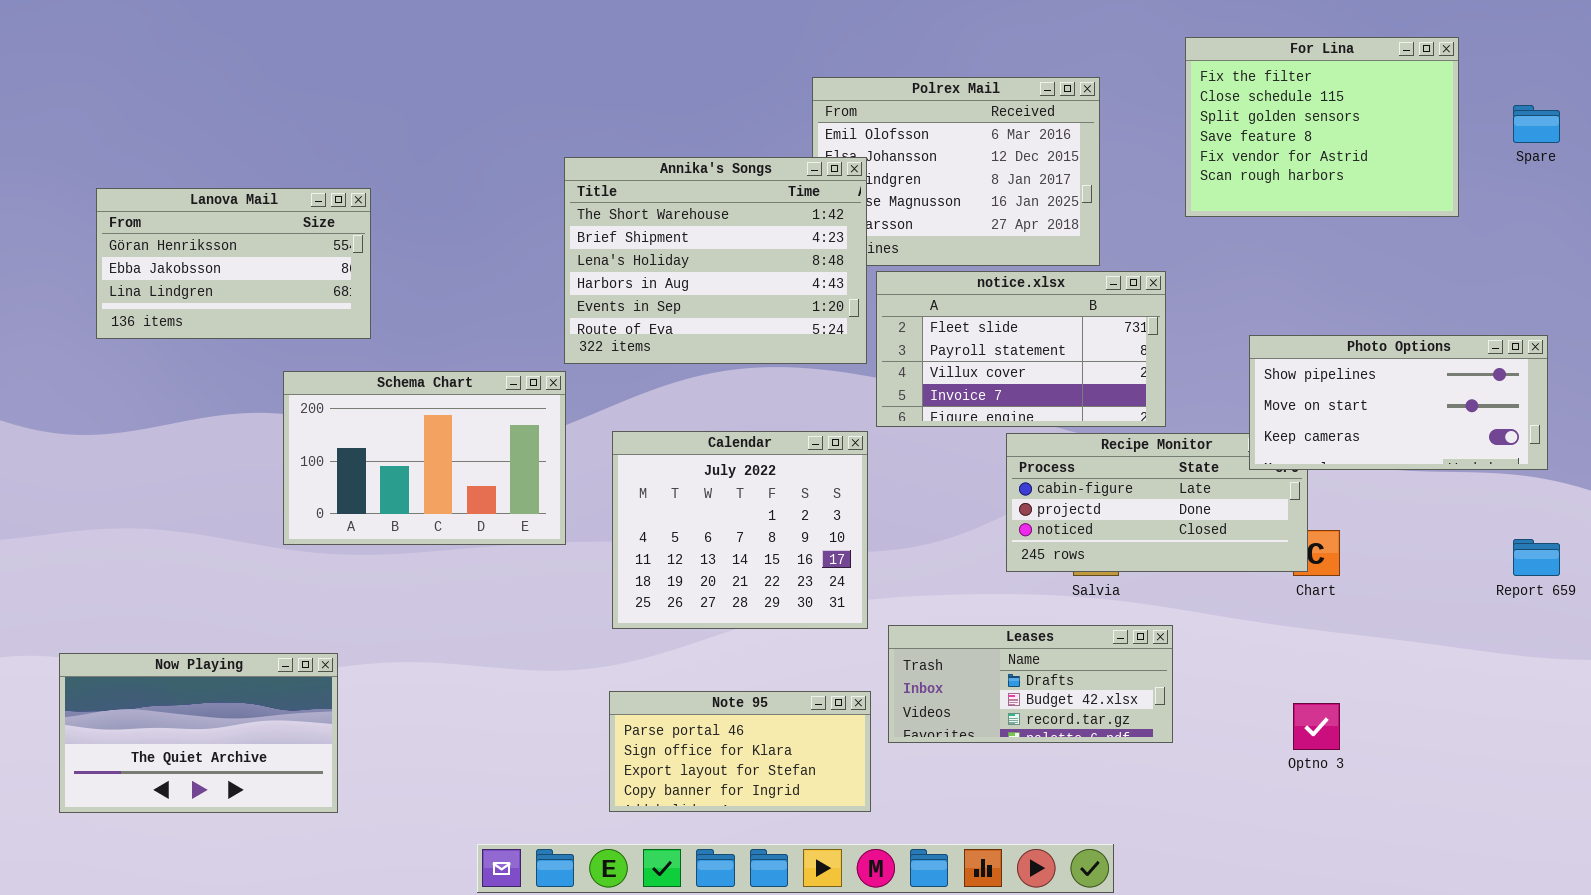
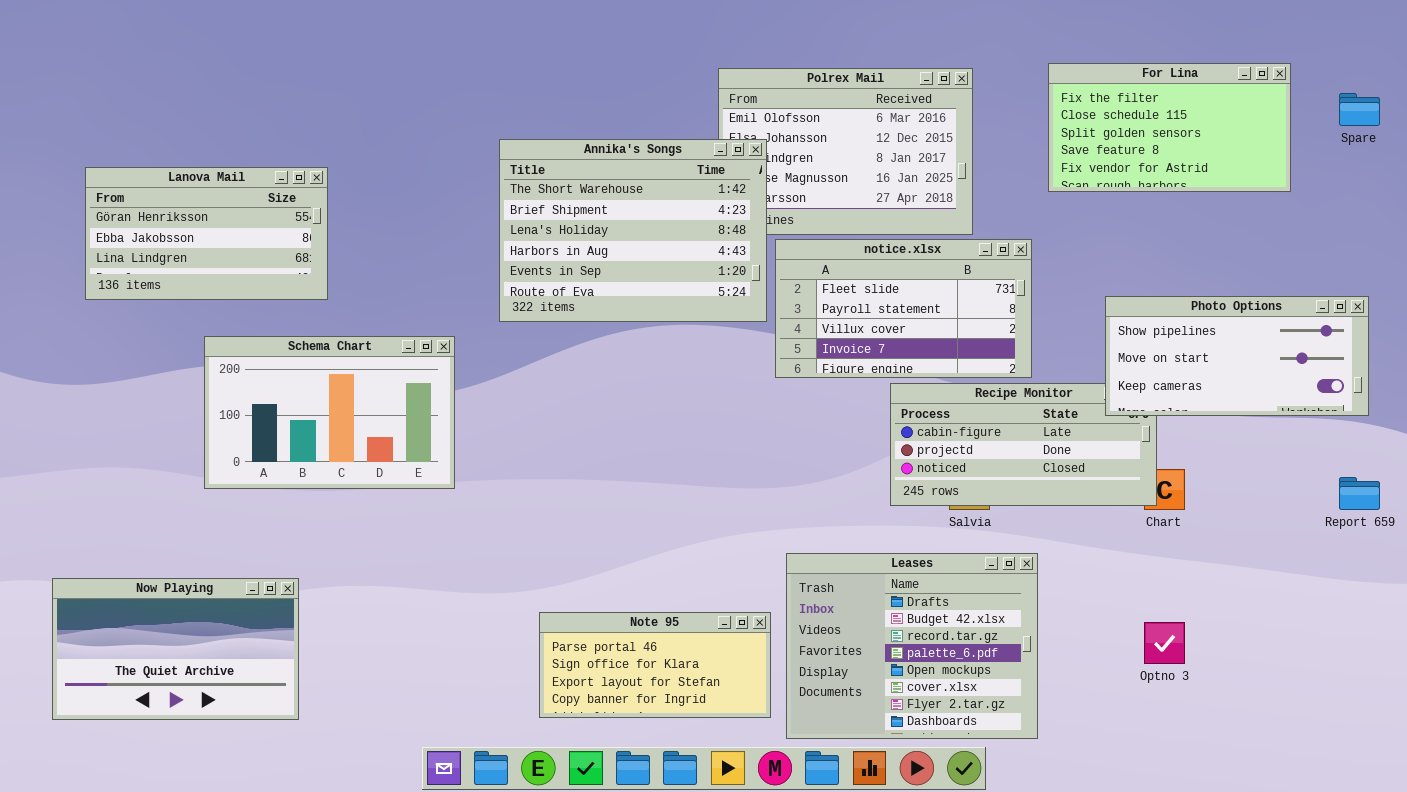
For Lina: [1185,37,1459,217] -> [1048,63,1291,192], resized
Schema Chart: [283,371,566,545] -> [204,336,455,489], moved
Calendar: [612,431,868,629] -> none, closed
Leases: [888,625,1173,743] -> [786,553,1038,739], resized

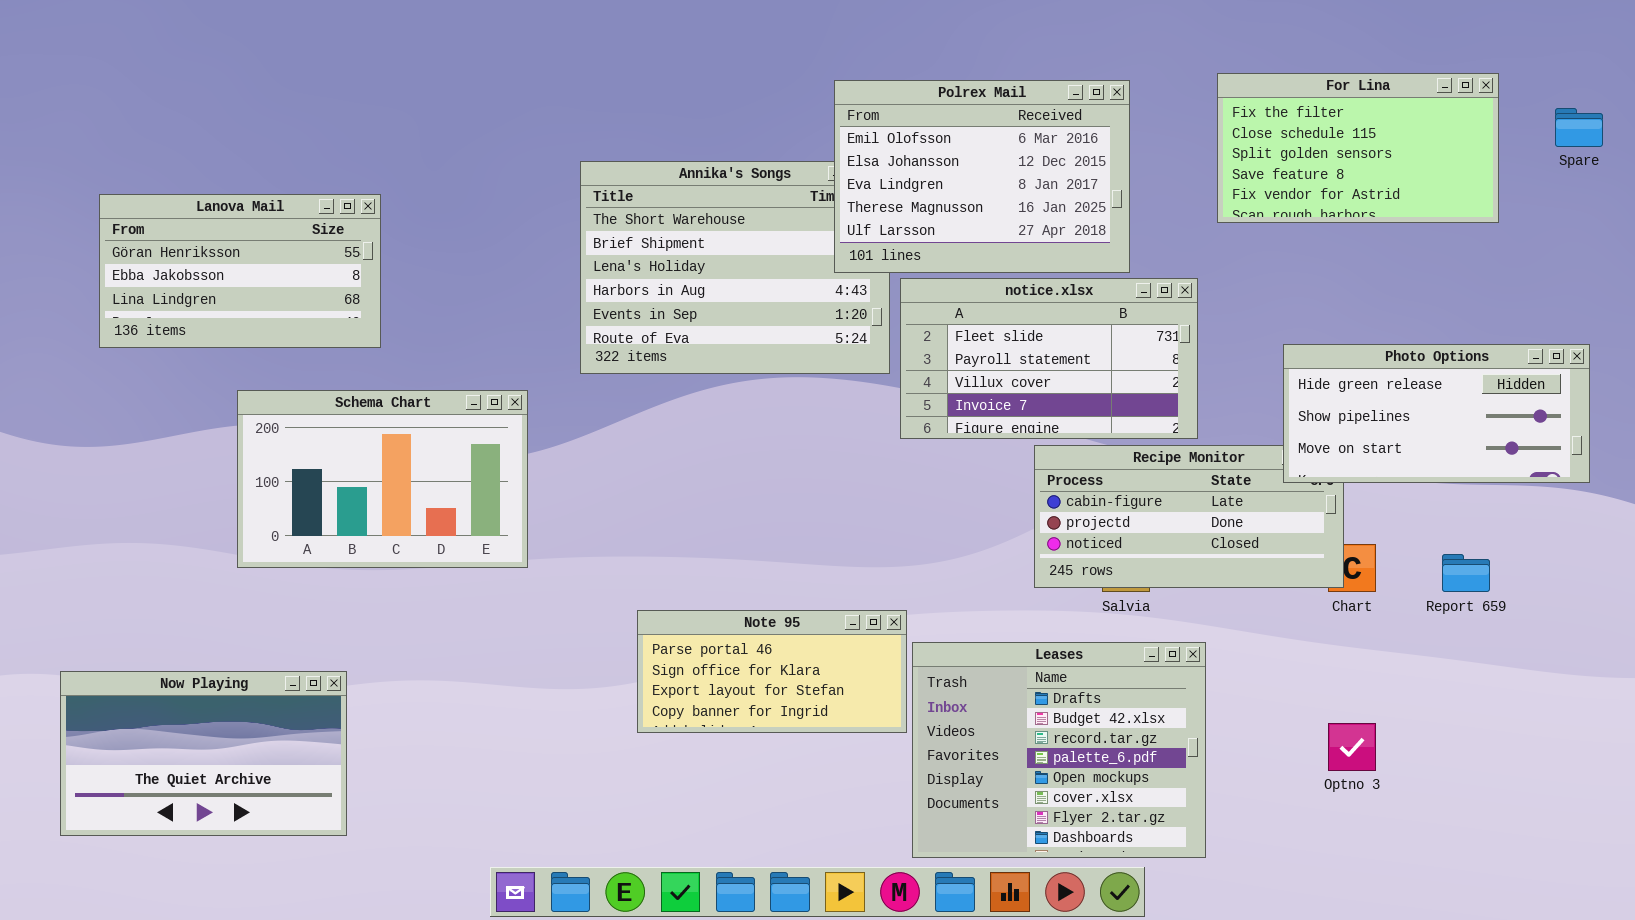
Polrex Mail: [718,68,973,235] -> [834,80,1130,273], raised
Photo Options: [1105,296,1369,416] -> [1283,344,1590,483], scrolled up 1 row
Report 659: [1339,477,1380,510] -> [1442,554,1490,592], moved
Note 95: [539,612,771,718] -> [637,610,907,733], moved

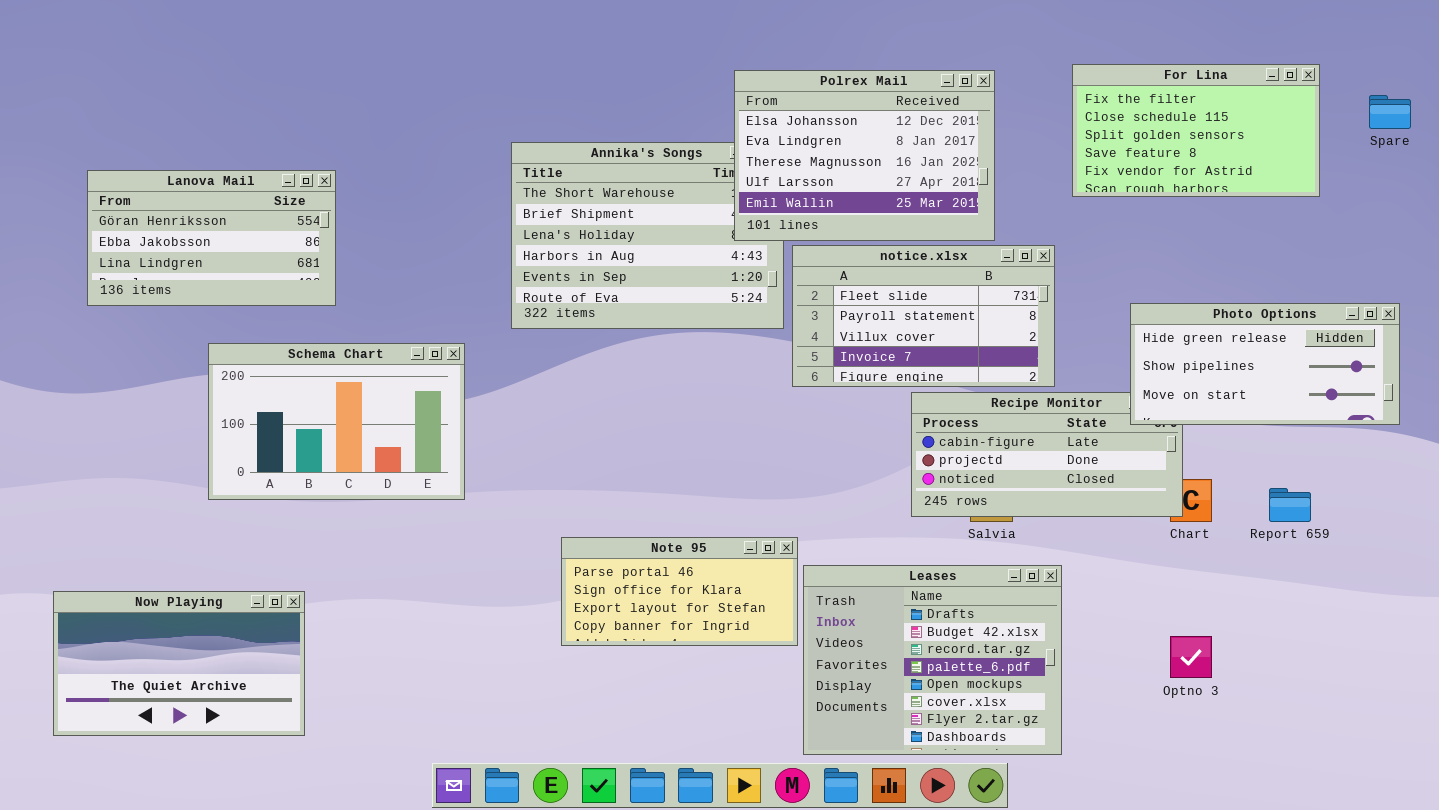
Polrex Mail: [834,80,1130,273] -> [734,70,995,241], scrolled down 1 row

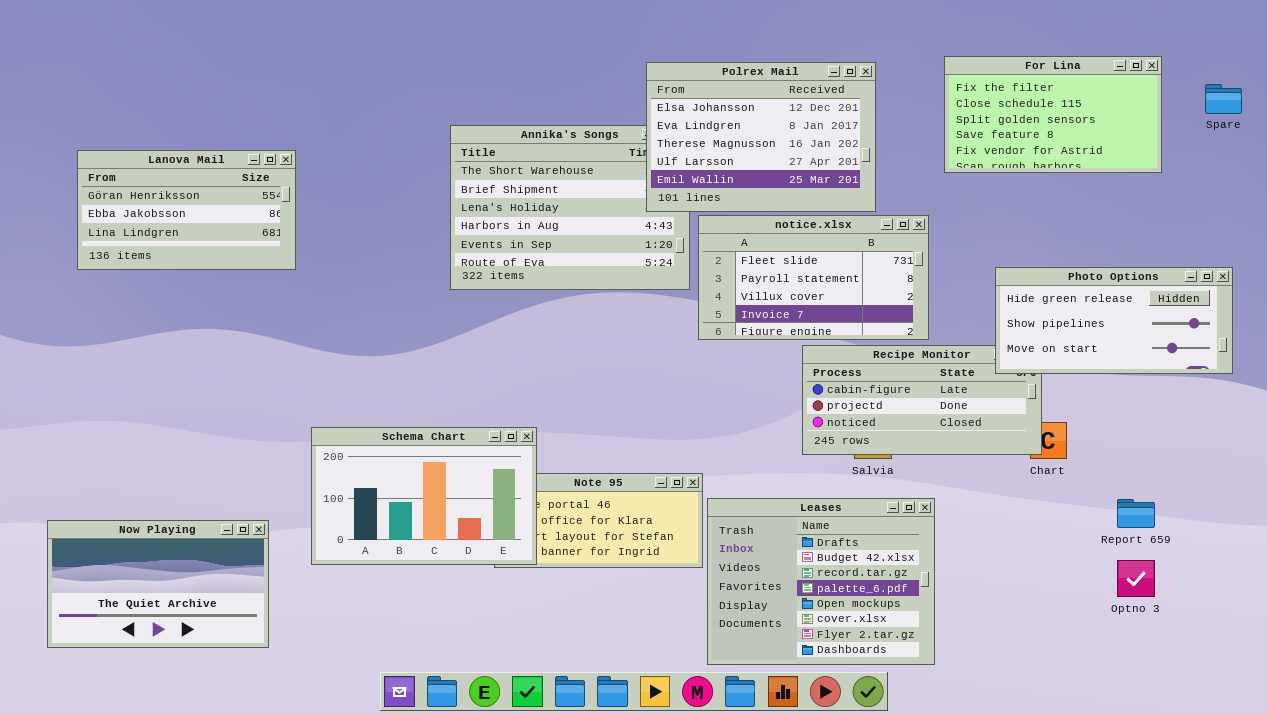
Schema Chart: [208,343,465,500] -> [311,427,537,565], moved
Report 659: [1269,488,1311,522] -> [1117,499,1155,528], moved
Optno 3: [1170,636,1212,678] -> [1117,560,1155,597], moved

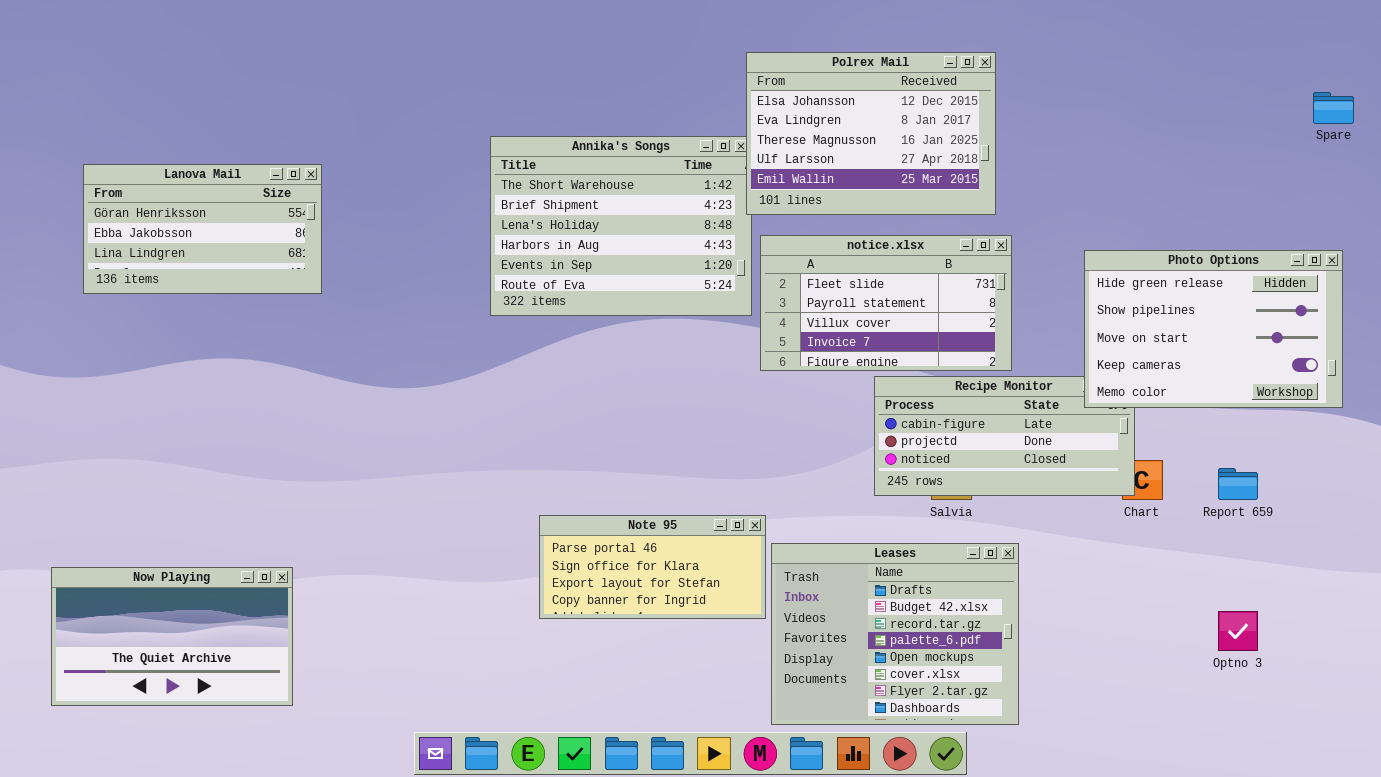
For Lina: [944,56,1162,173] -> none, closed
Polrex Mail: [646,62,876,212] -> [746,52,996,215], moved
Photo Options: [995,267,1233,374] -> [1084,250,1343,408], resized
Schema Chart: [311,427,537,565] -> none, closed
Report 659: [1117,499,1155,528] -> [1218,468,1258,500], moved

